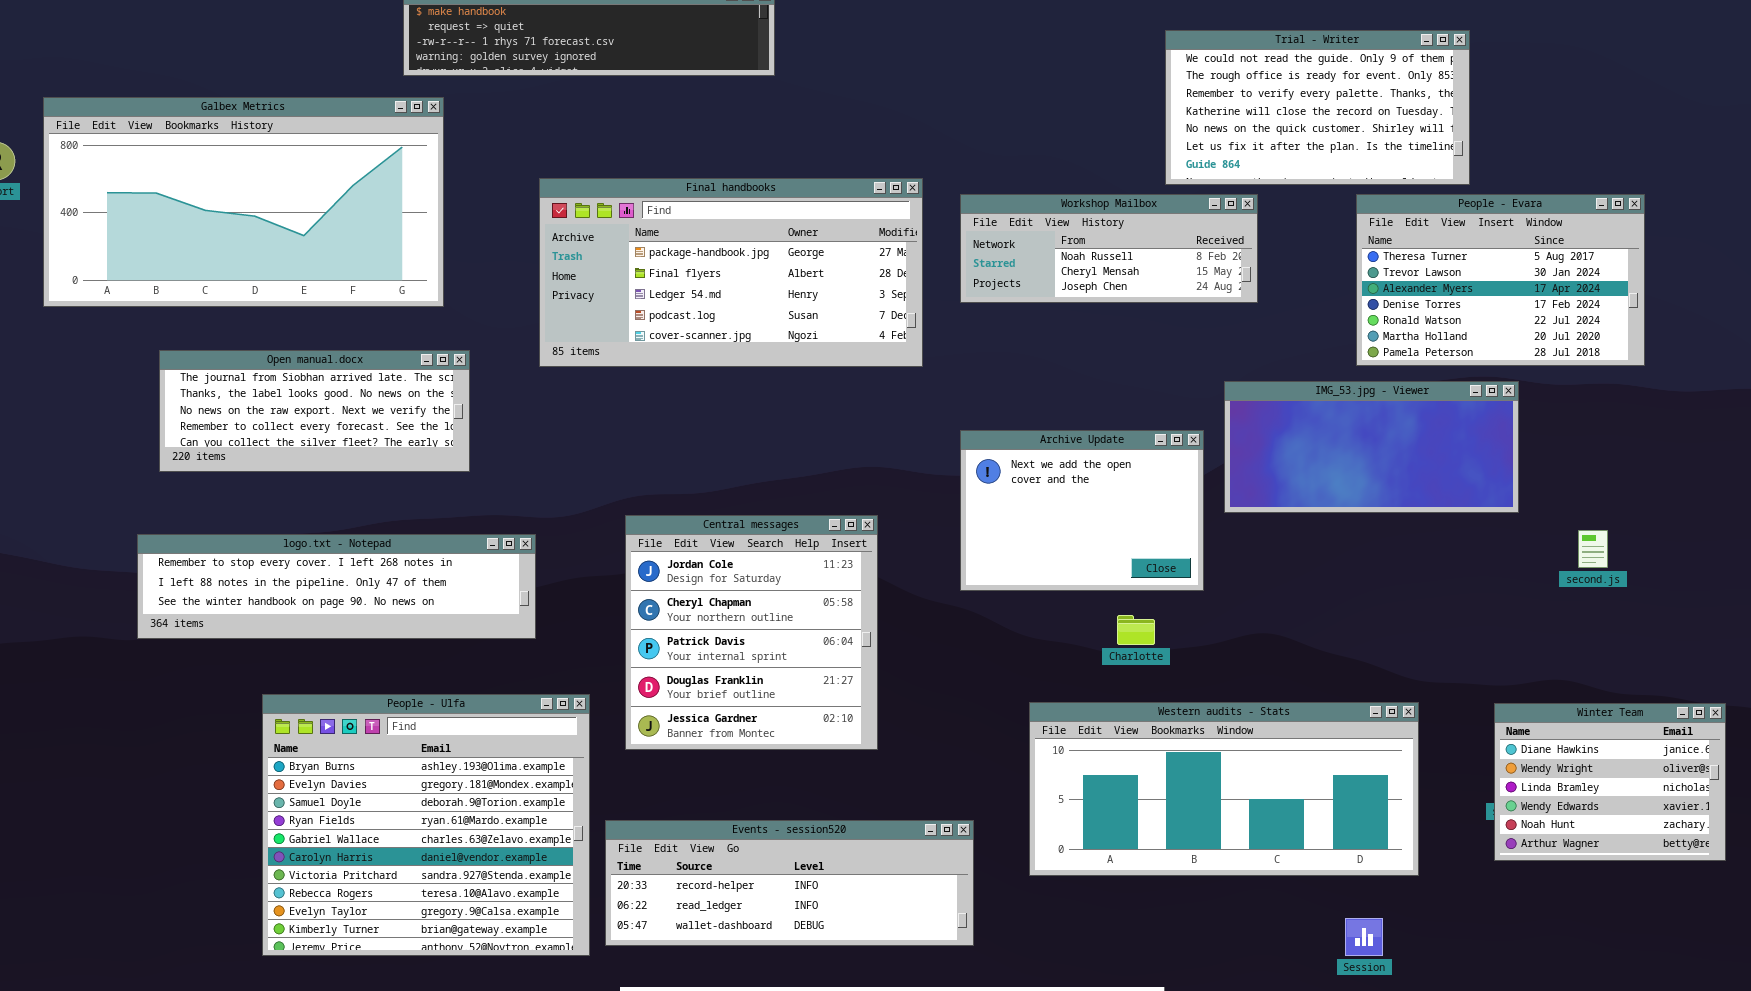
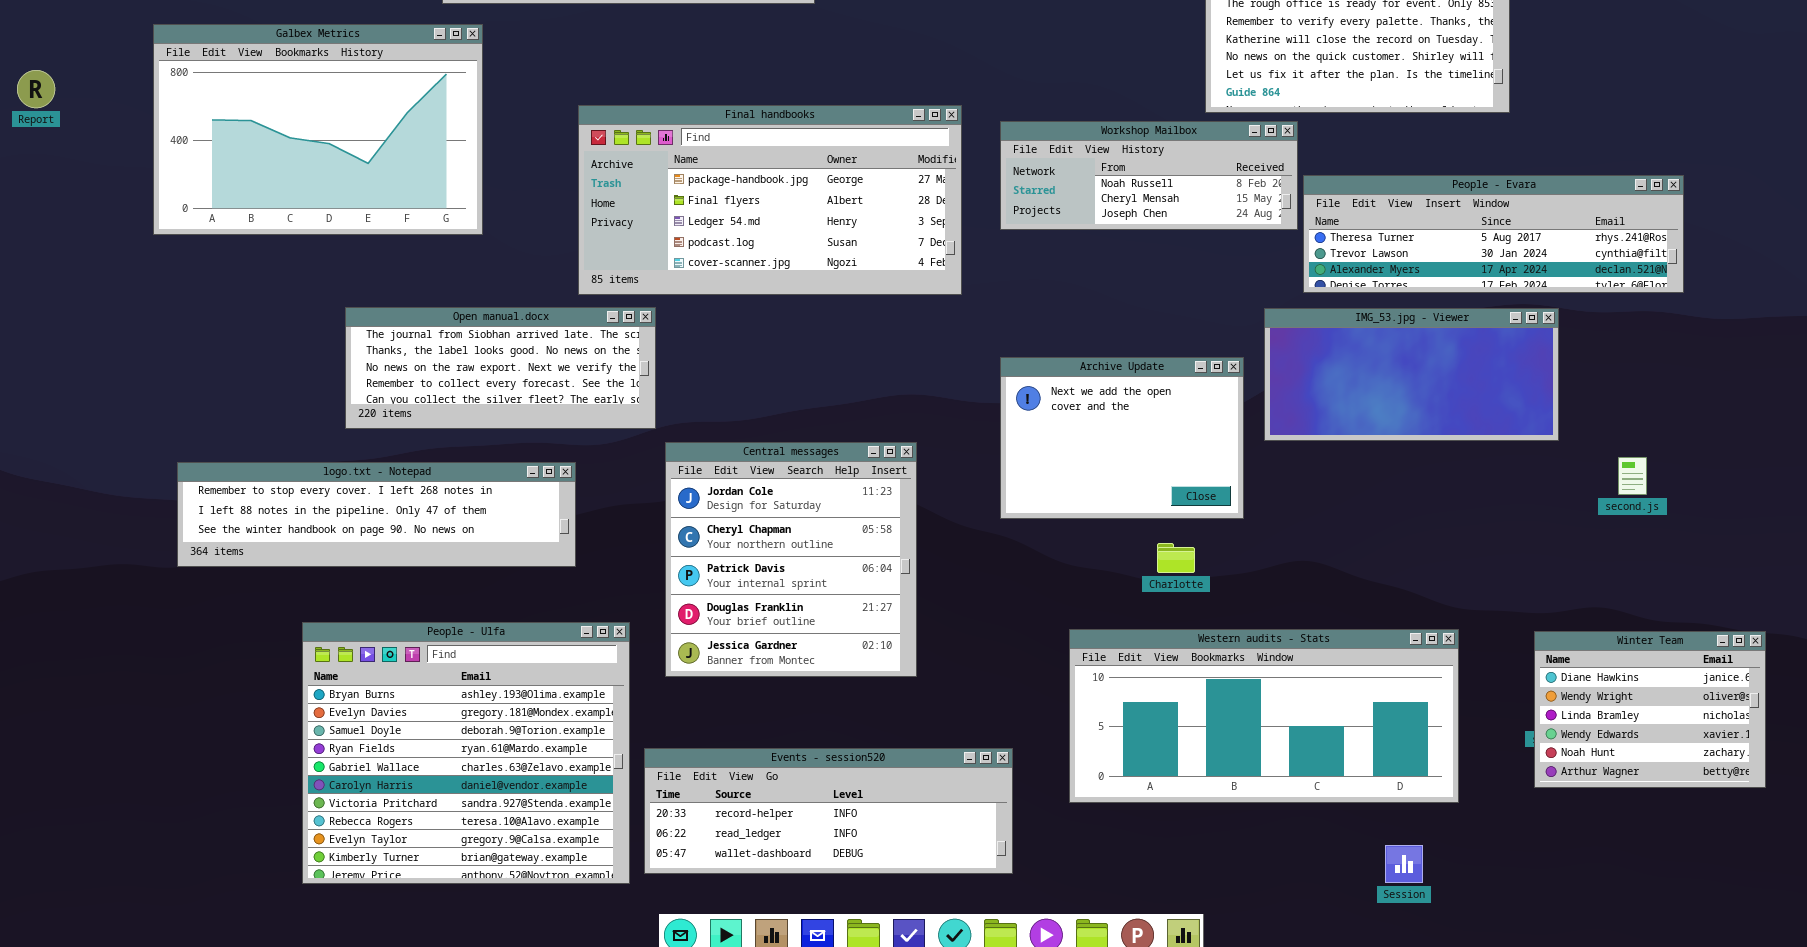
Galbex Metrics: [43,97,444,307] -> [153,24,483,235], resized
People - Evara: [1356,194,1645,366] -> [1303,175,1684,293], resized
Open manual.docx: [159,350,470,472] -> [345,307,656,429], moved

